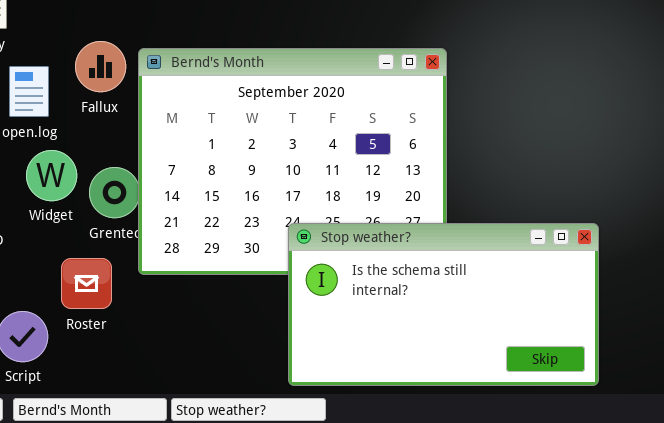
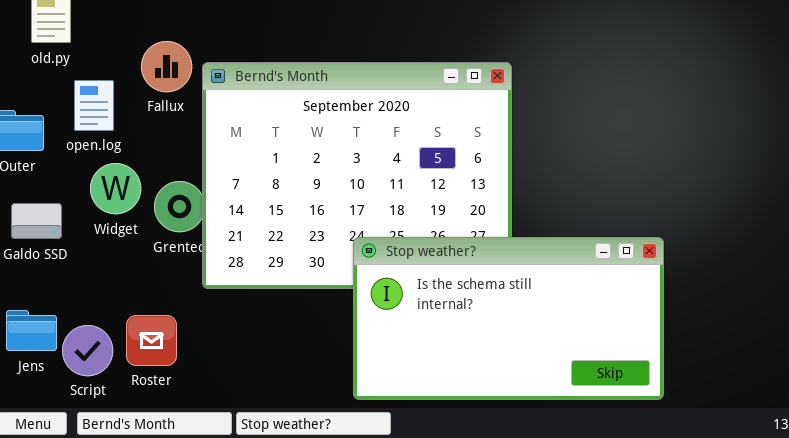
Fallux: [75,41,126,92] -> [141,41,192,92], moved
Roster: [61,258,112,309] -> [126,315,177,366], moved

